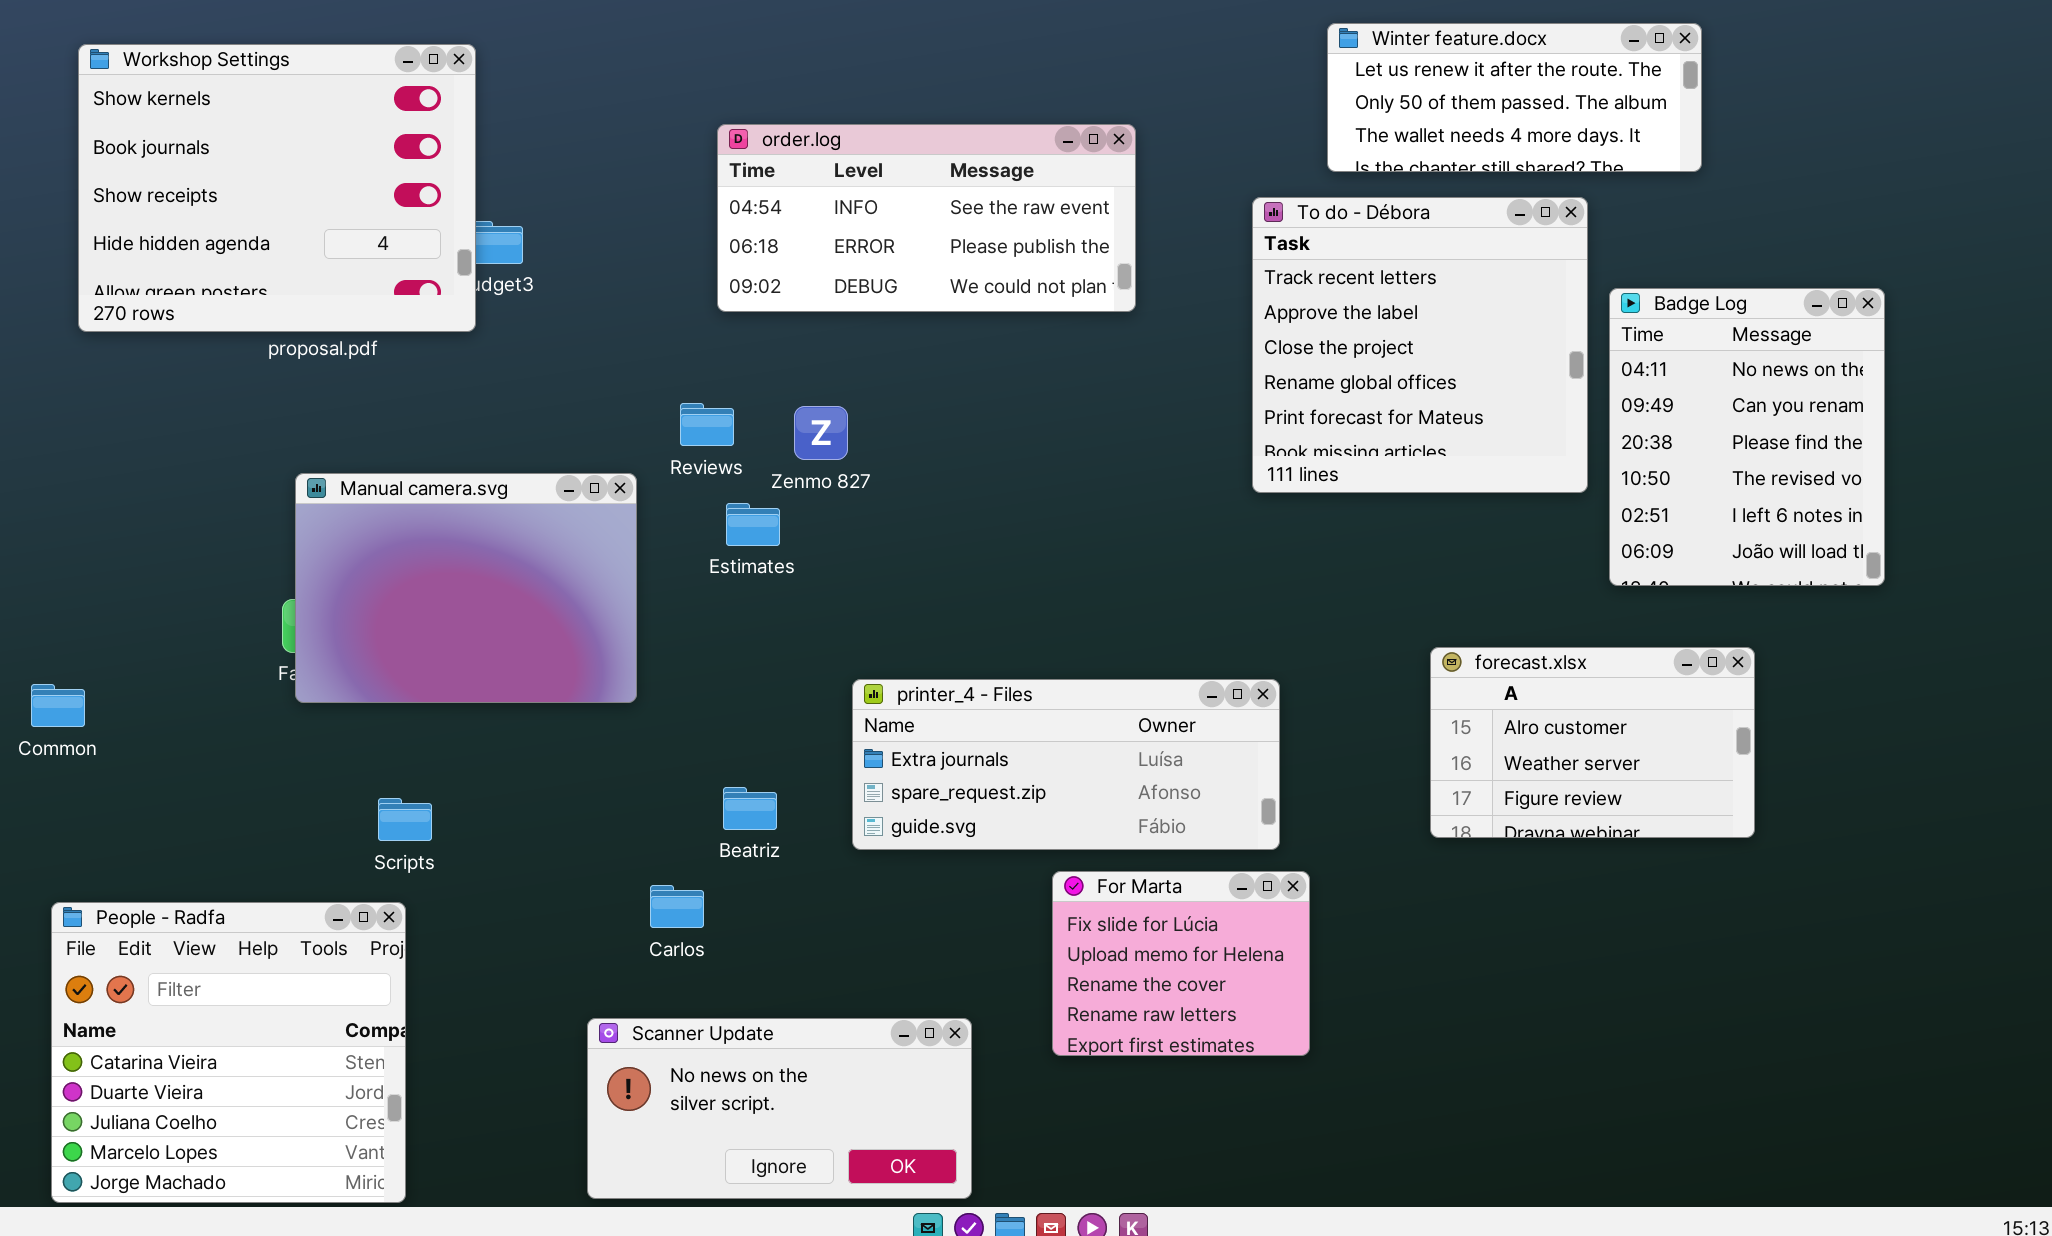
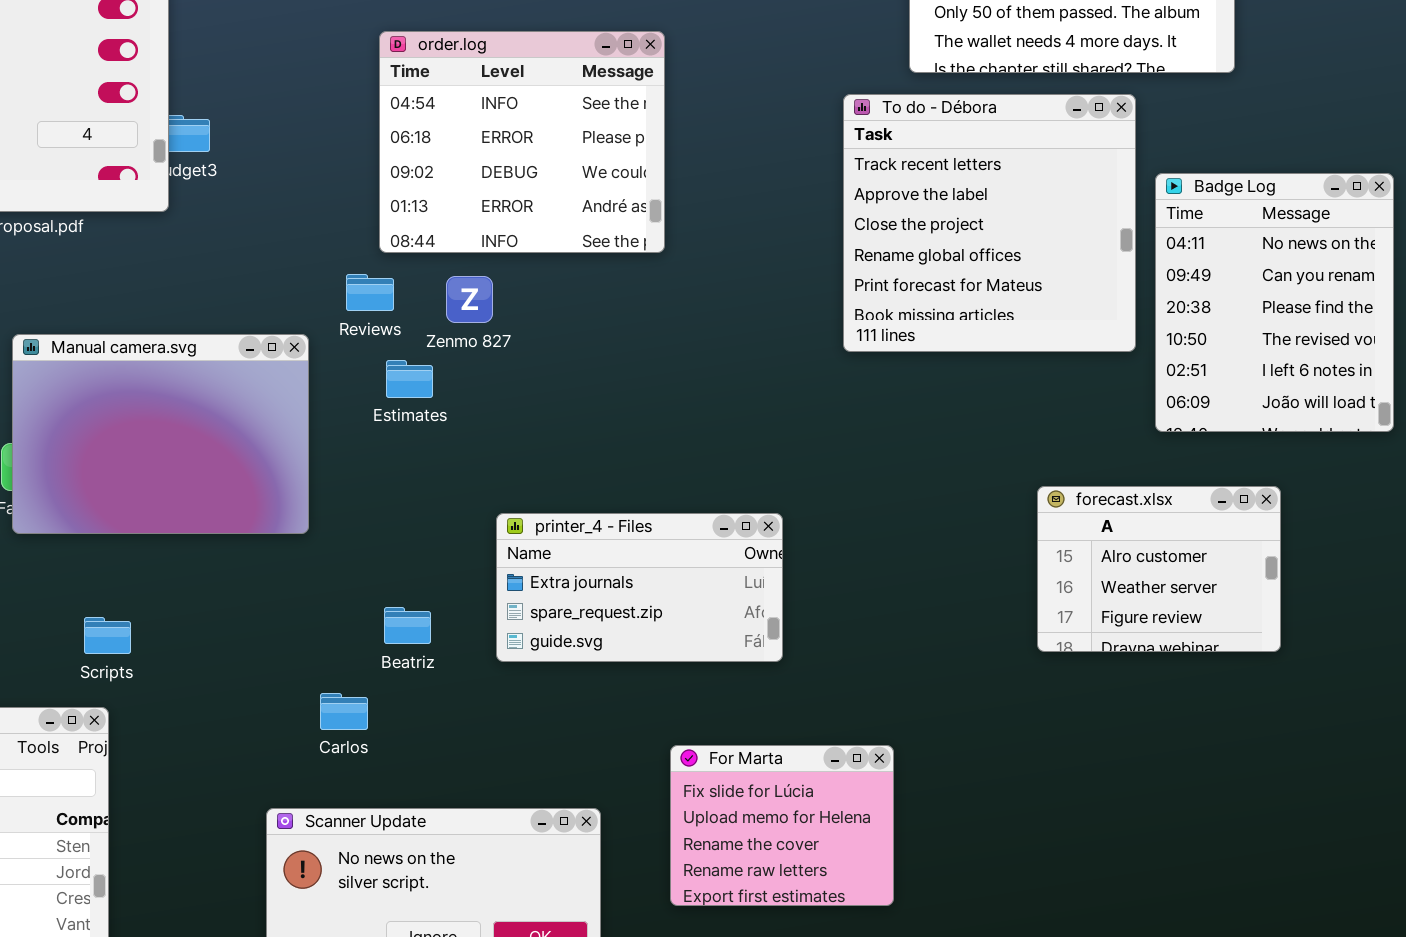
order.log: [717,124,1136,312] -> [379,31,665,253], resized
forecast.xlsx: [1430,647,1755,838] -> [1037,486,1281,652], resized
printer_4 - Files: [852,679,1280,850] -> [496,513,783,662], resized
For Marta: [1052,871,1310,1056] -> [670,745,894,906], moved

